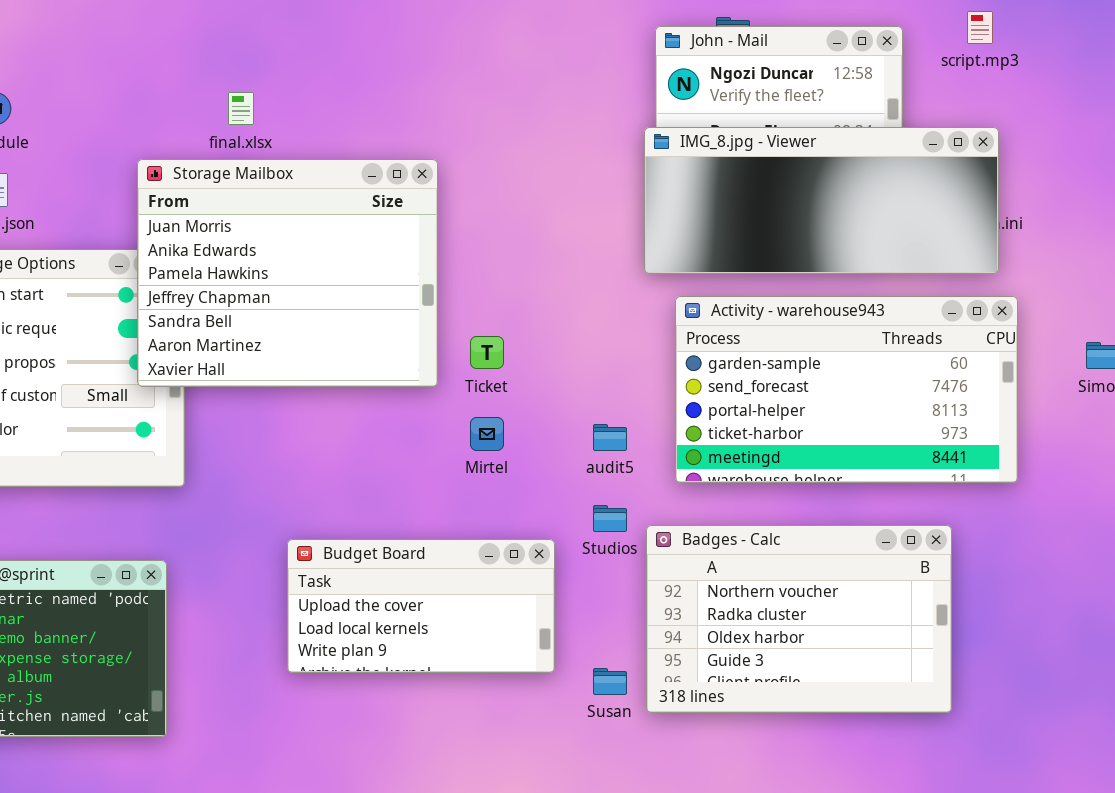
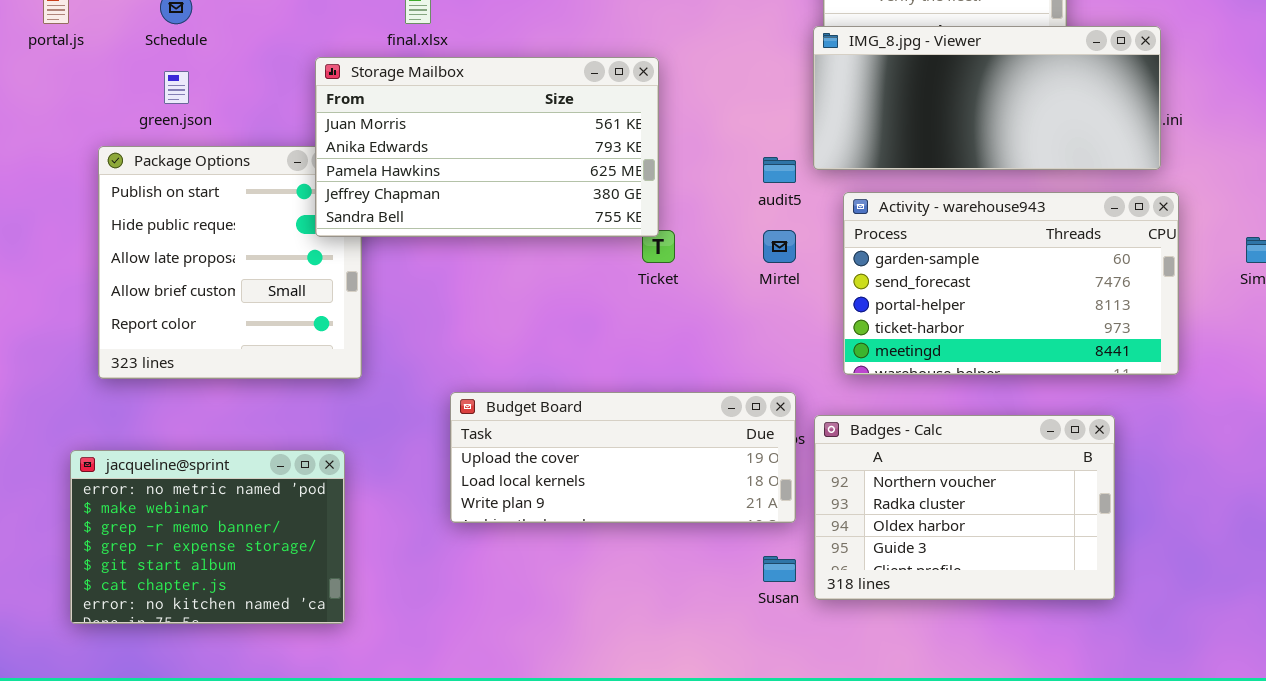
Storage Mailbox: [137,159,438,387] -> [315,57,659,237], resized
Mirtel: [470,417,504,451] -> [763,230,796,263], moved
audit5: [593,424,627,451] -> [763,157,796,183], moved
Budget Board: [287,539,555,673] -> [450,392,796,523], moved, resized

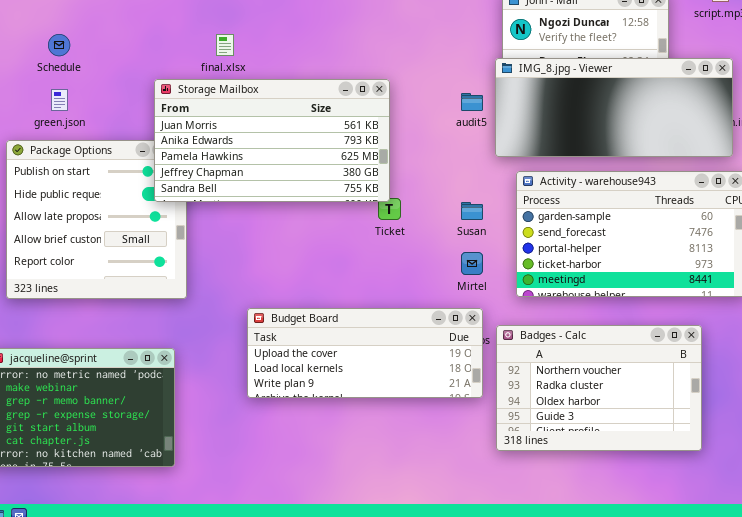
audit5: [763,157,796,183] -> [461,93,483,111], moved
Mirtel: [763,230,796,263] -> [461,252,483,275], moved
Susan: [763,556,796,582] -> [461,202,483,220], moved

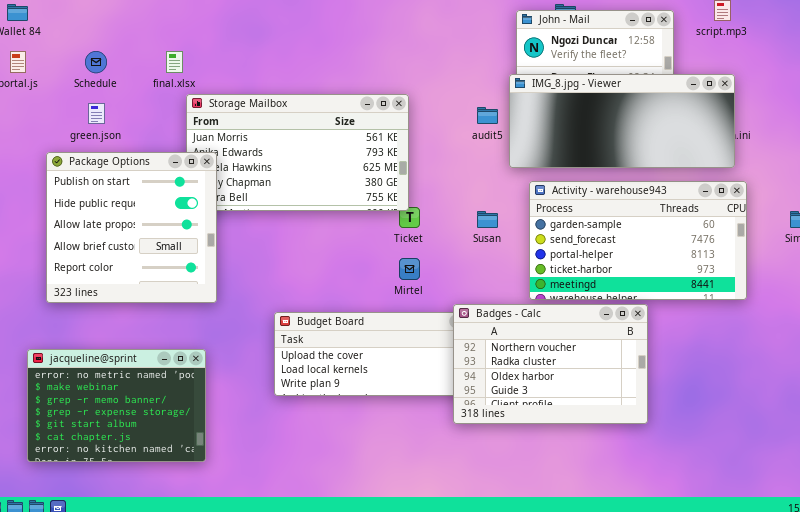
final.xlsx: [216,34,234,56] -> [166,51,183,73], moved
Package Options: [6,140,187,299] -> [46,152,217,303], raised
Mirtel: [461,252,483,275] -> [399,258,420,280], moved
Badges - Calc: [496,325,702,451] -> [453,304,648,424], moved

